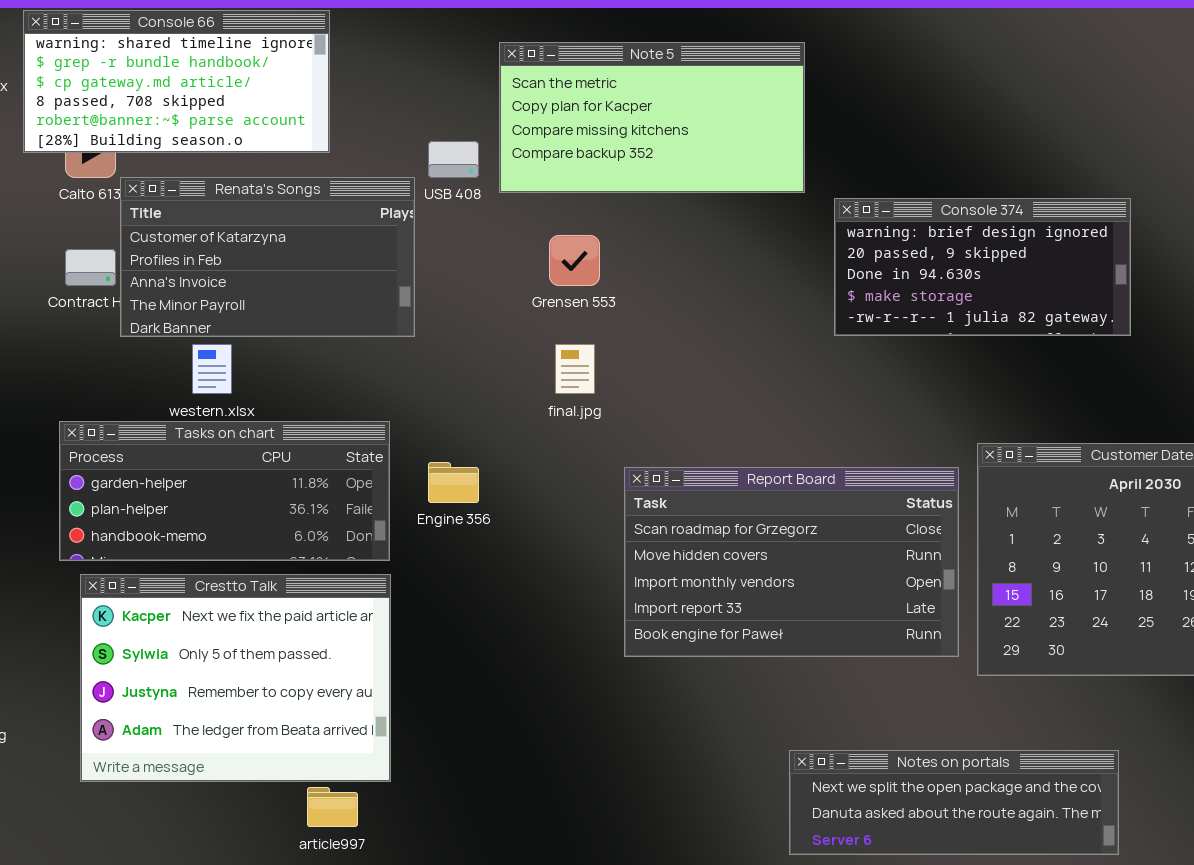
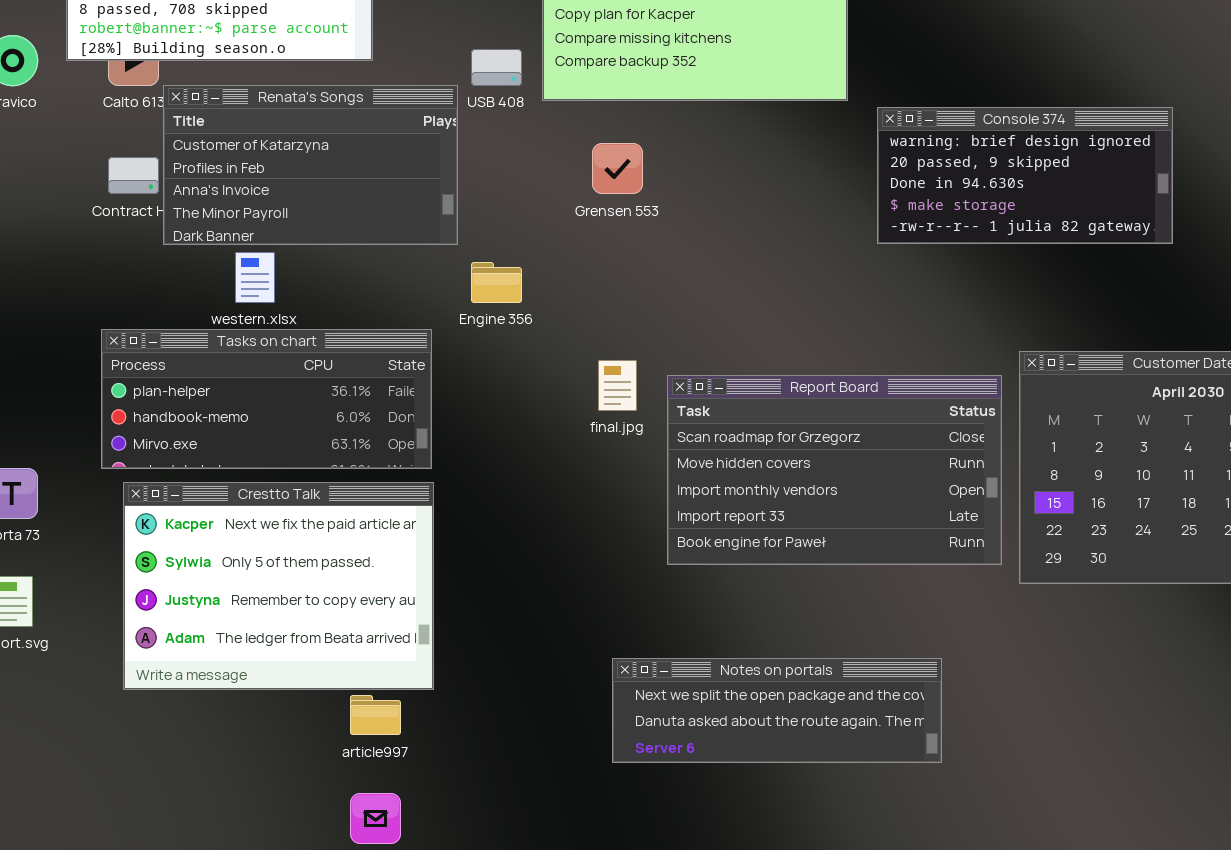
final.jpg: [555,344,595,394] -> [598,360,637,411], moved
Tasks on chart: [59,421,390,561] -> [101,329,432,469], scrolled down 1 row
Engine 356: [428,462,479,503] -> [471,262,522,303], moved
Notes on portals: [789,750,1119,855] -> [612,658,942,763], moved

